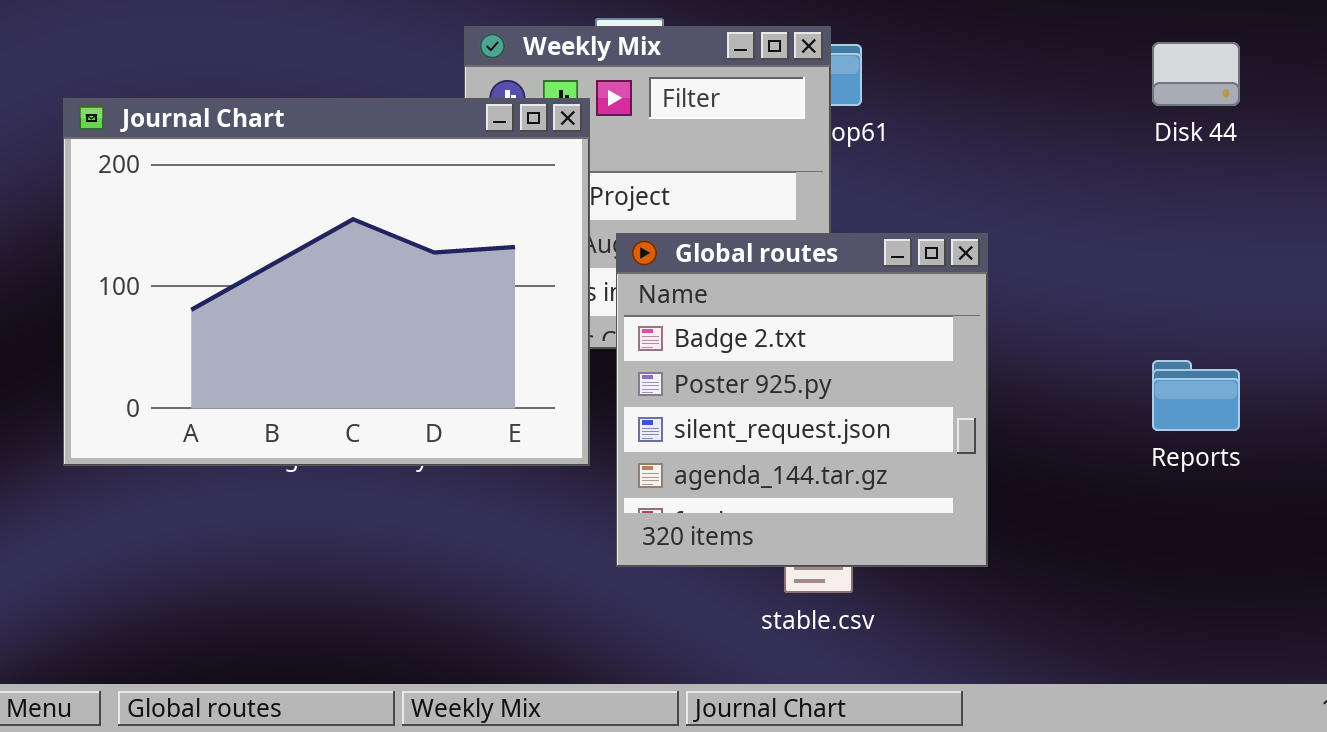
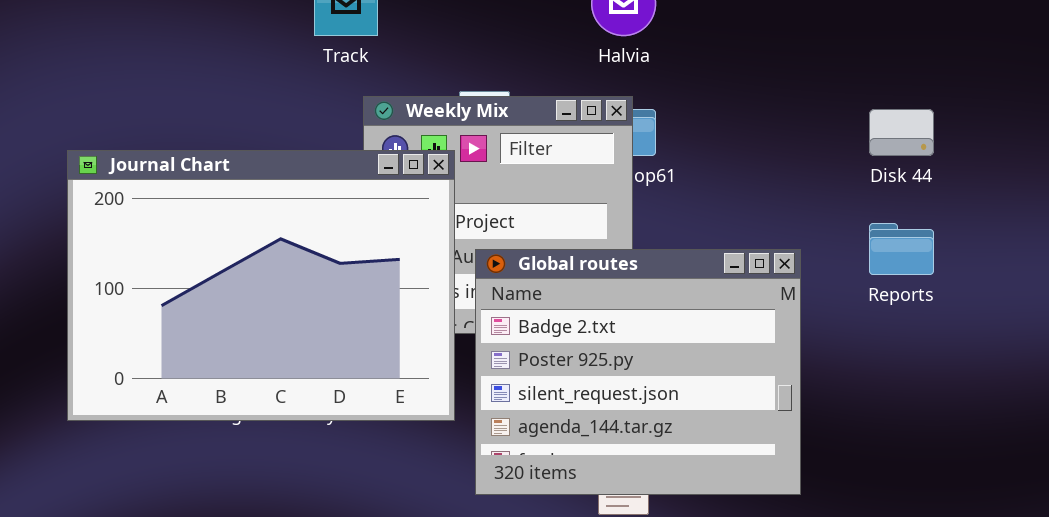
Global routes: [616,233,988,567] -> [475,249,801,495], resized
Reports: [1152,360,1240,431] -> [869,223,934,275], moved

